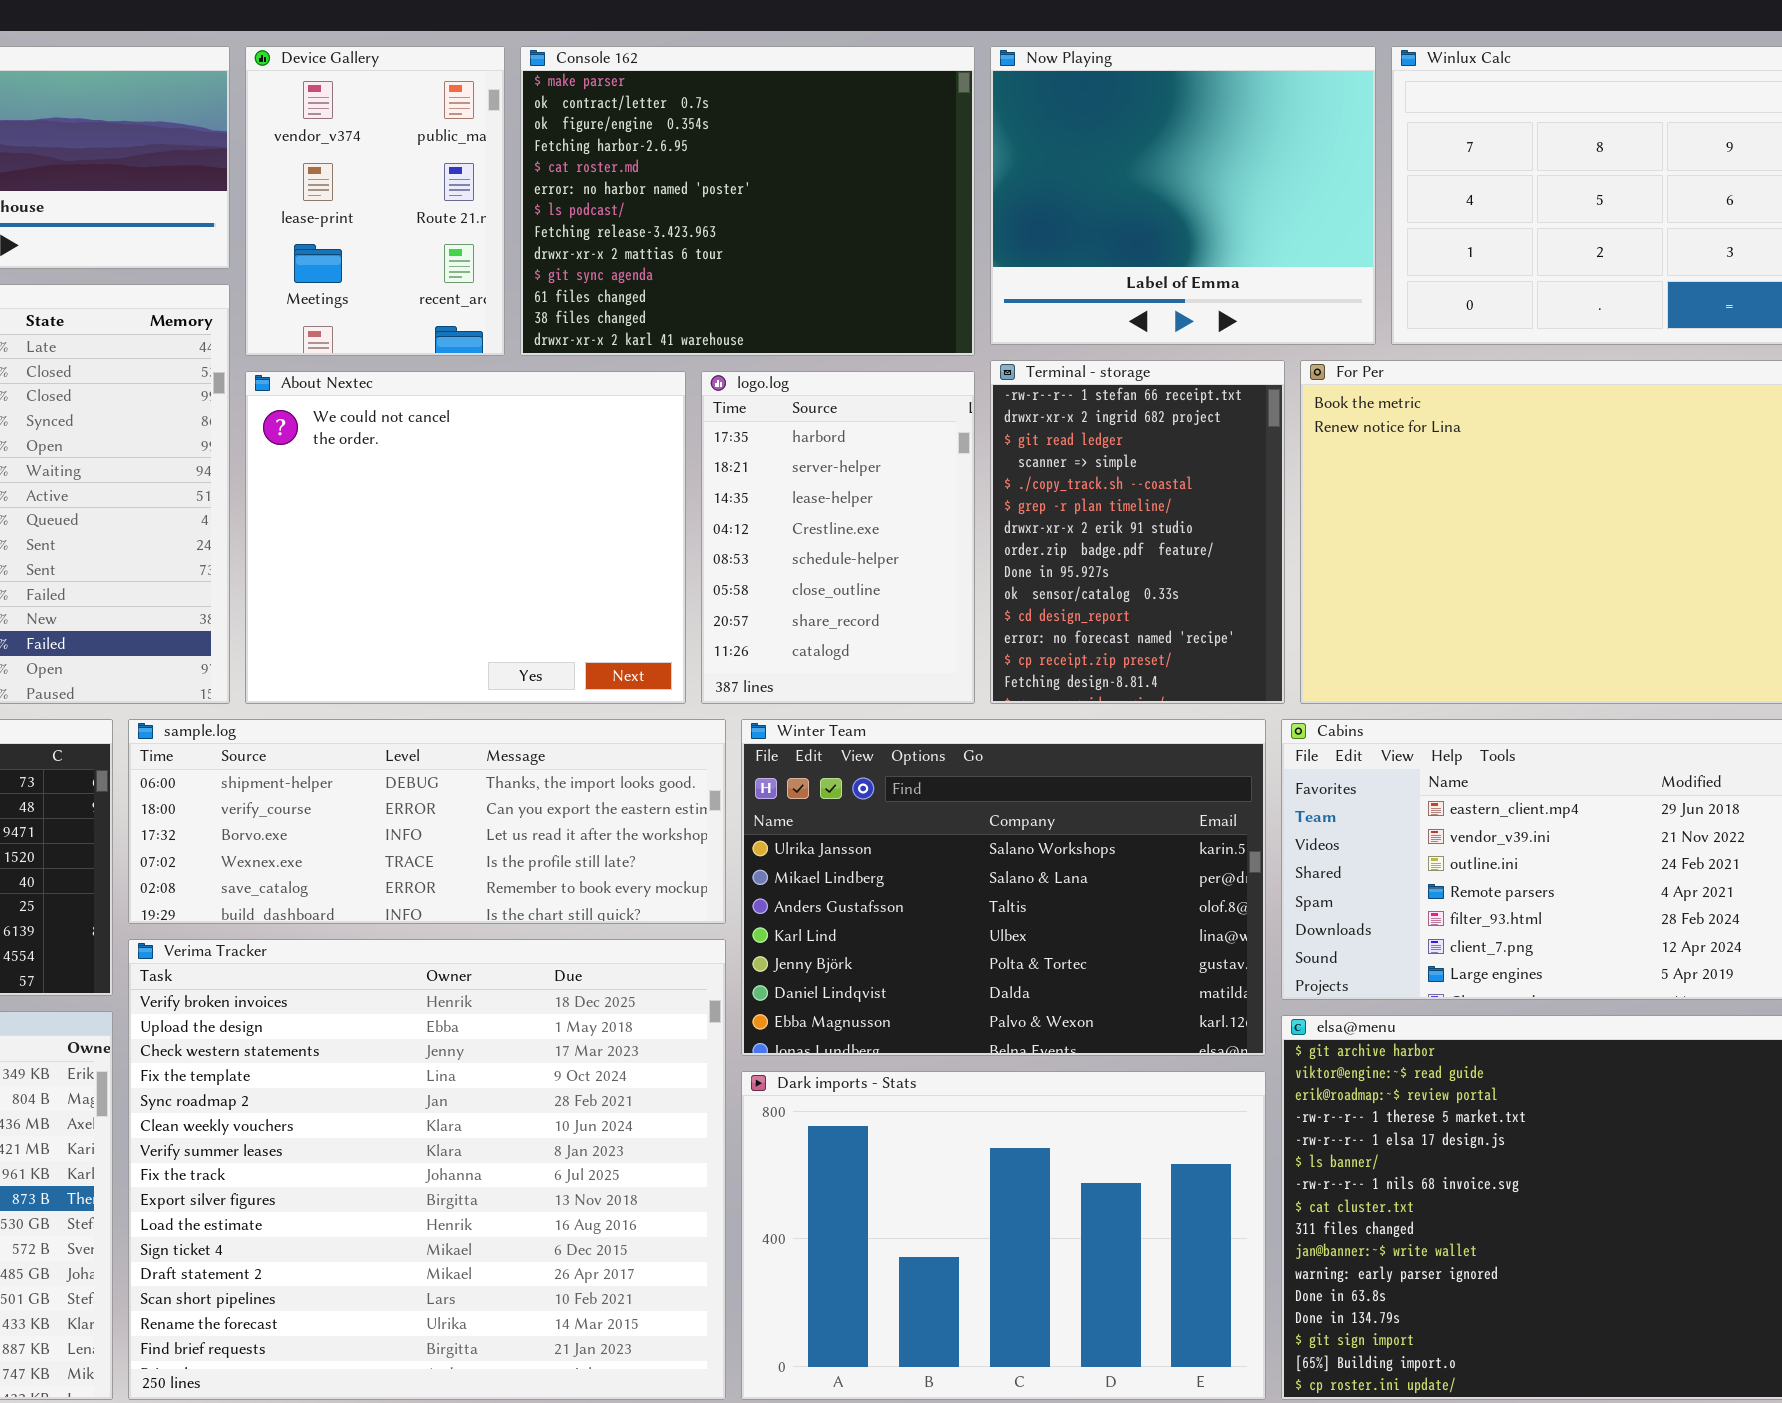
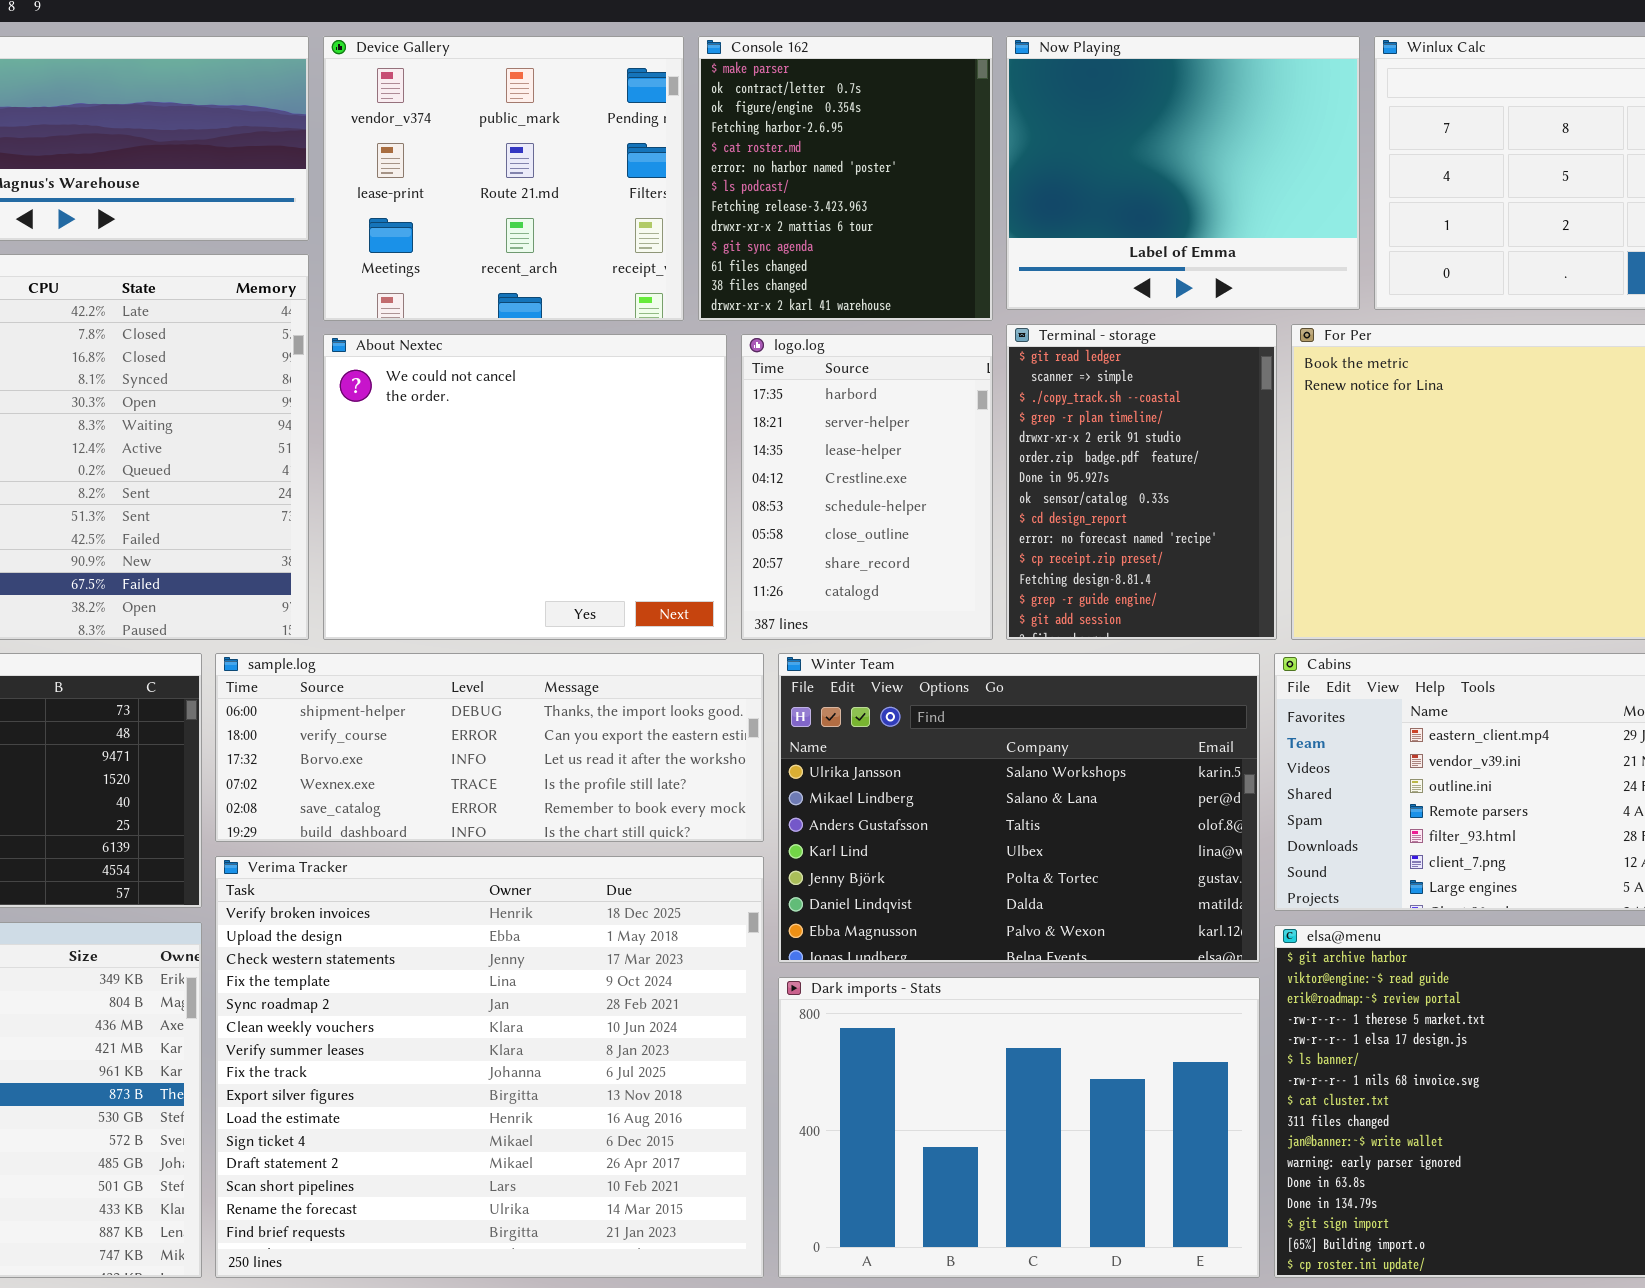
Device Gallery: [245,46,505,356] -> [323,36,684,321], resized
Console 162: [520,46,975,356] -> [698,36,993,321], resized
Terminal - storage: [990,360,1285,704] -> [1006,324,1277,640], scrolled down 2 rows

